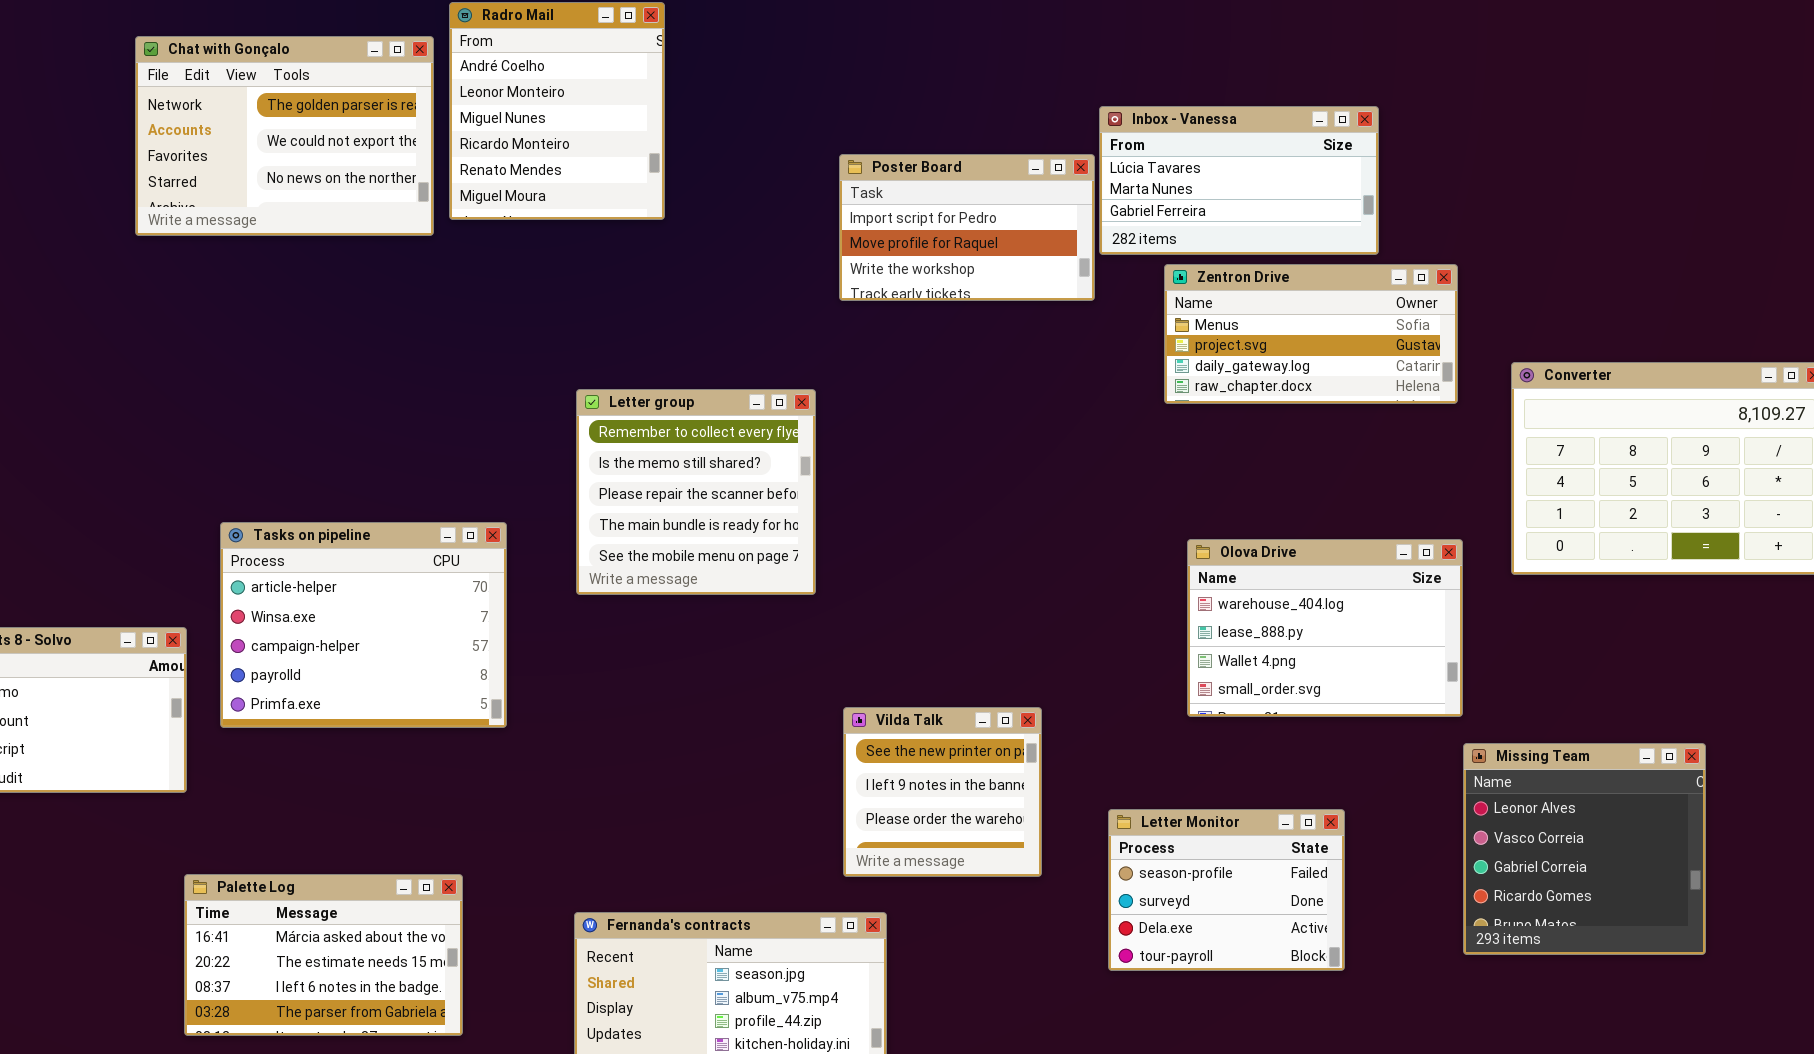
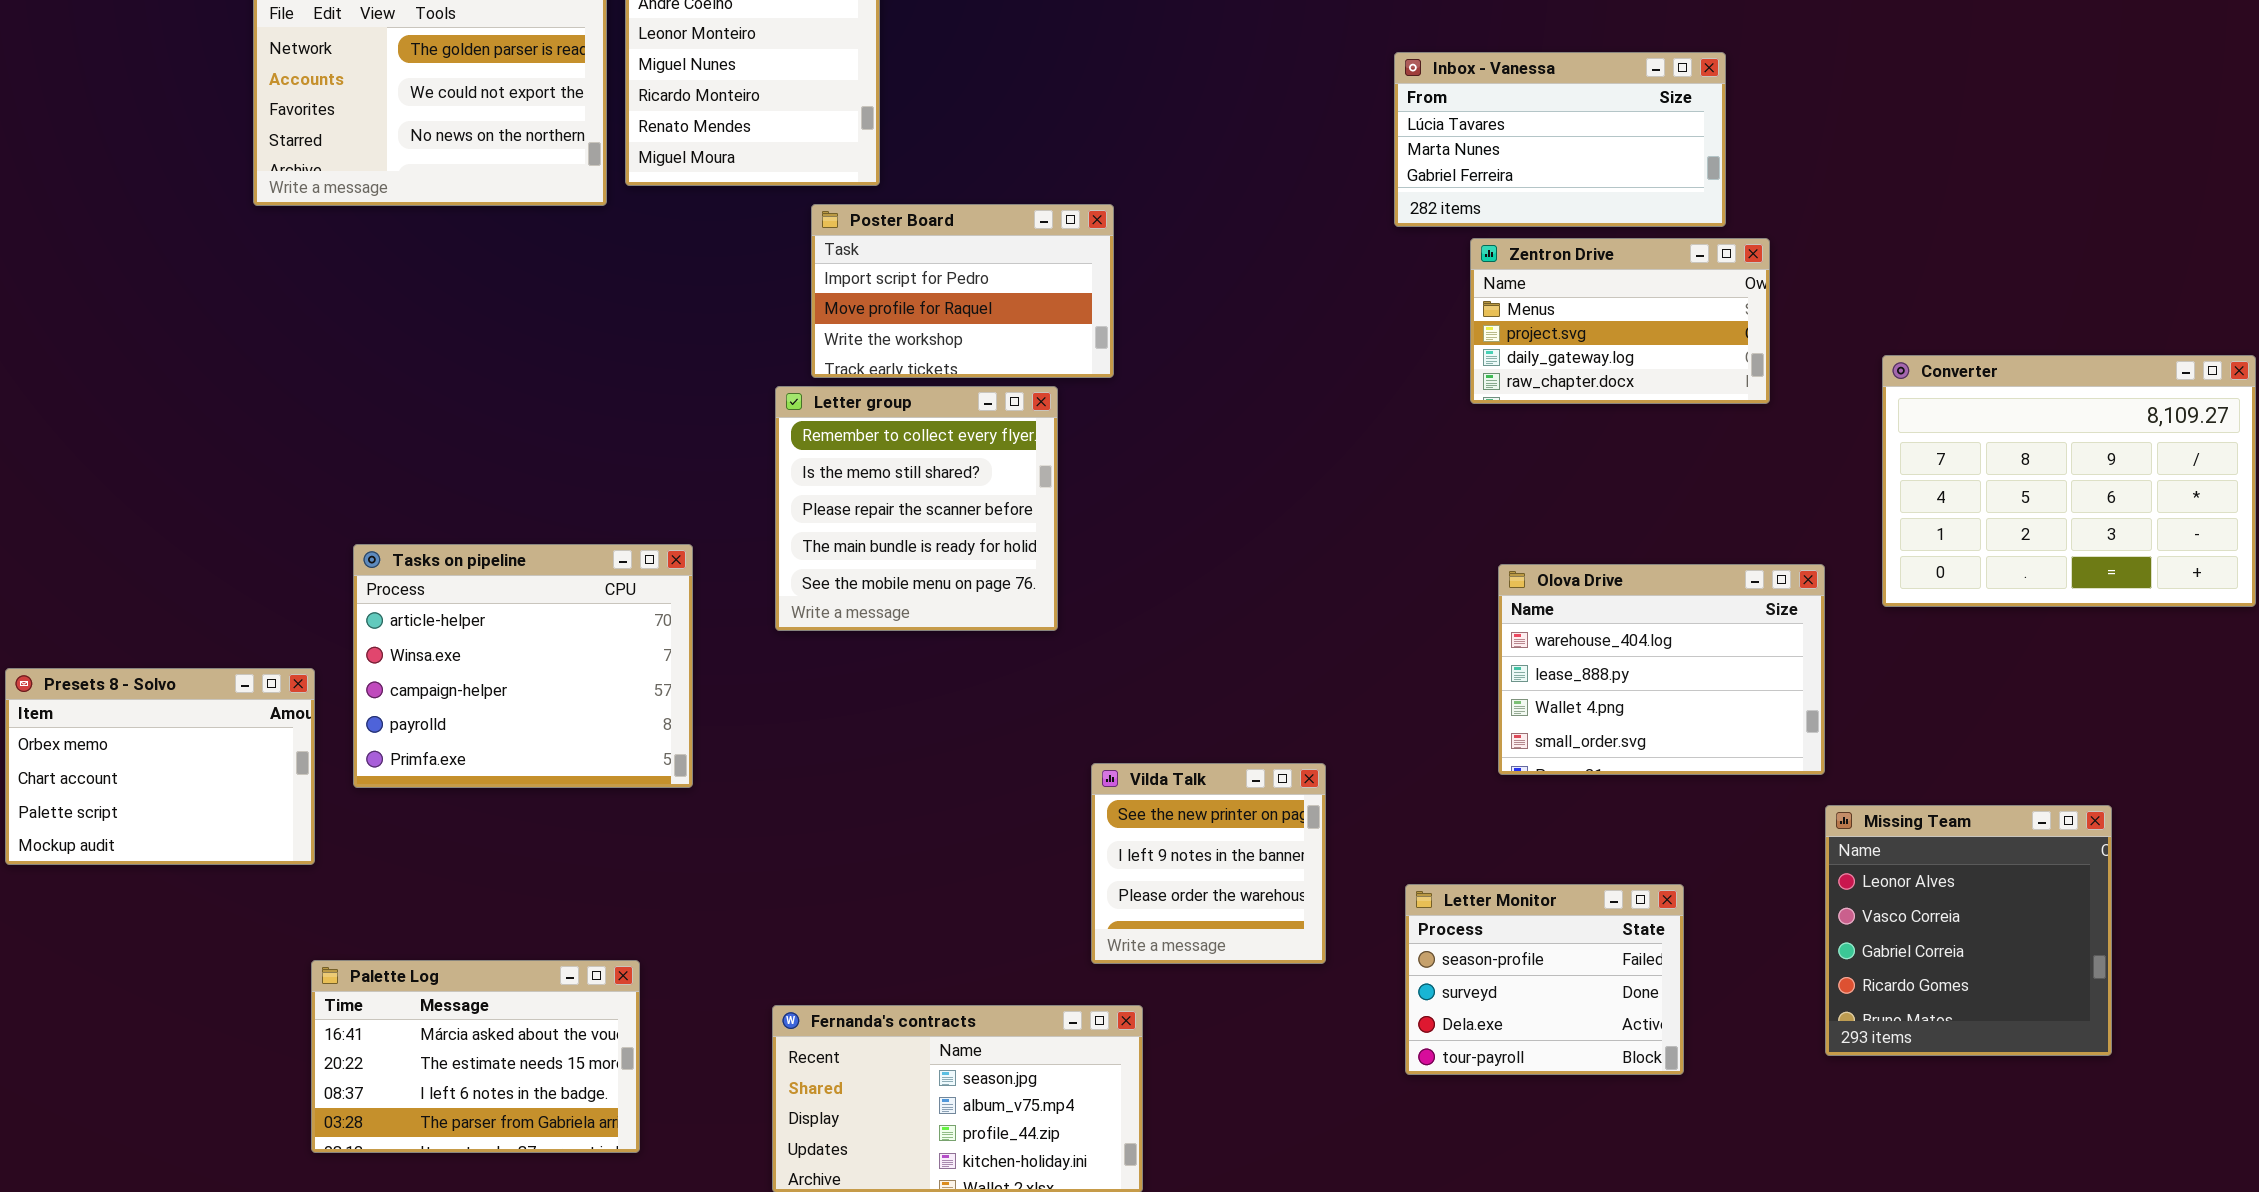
Poster Board: [839,154,1095,301] -> [811,204,1114,378], moved
Zentron Drive: [1164,264,1458,404] -> [1470,238,1770,404], resized

